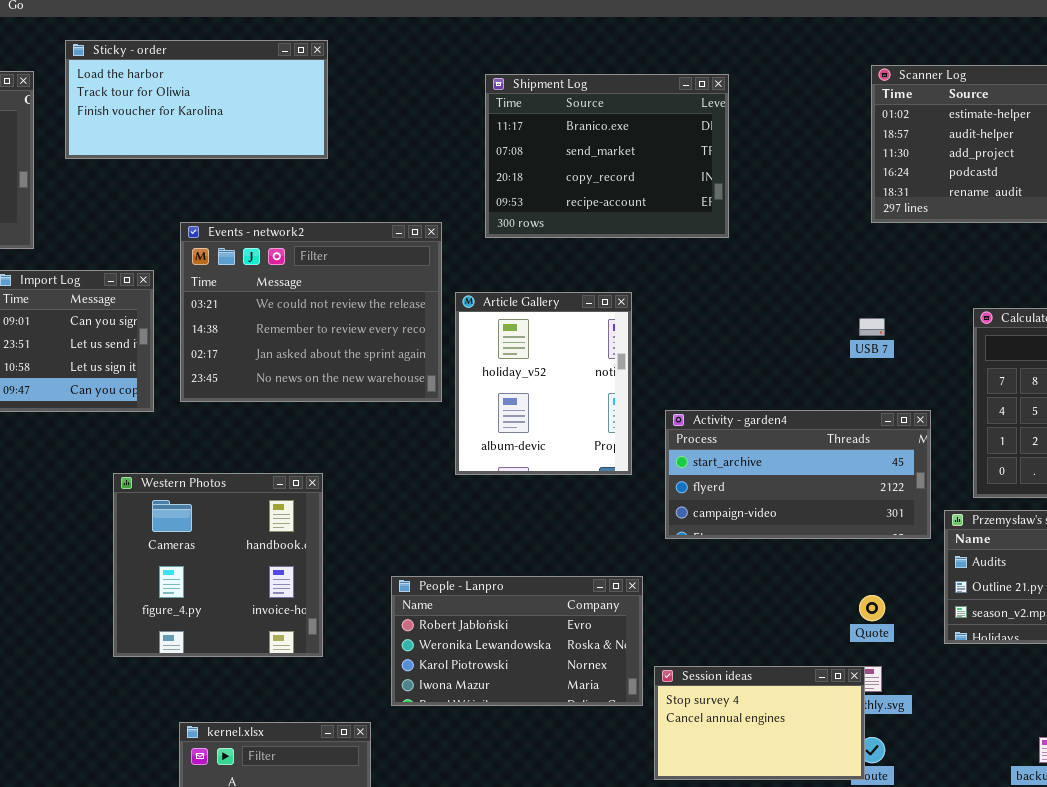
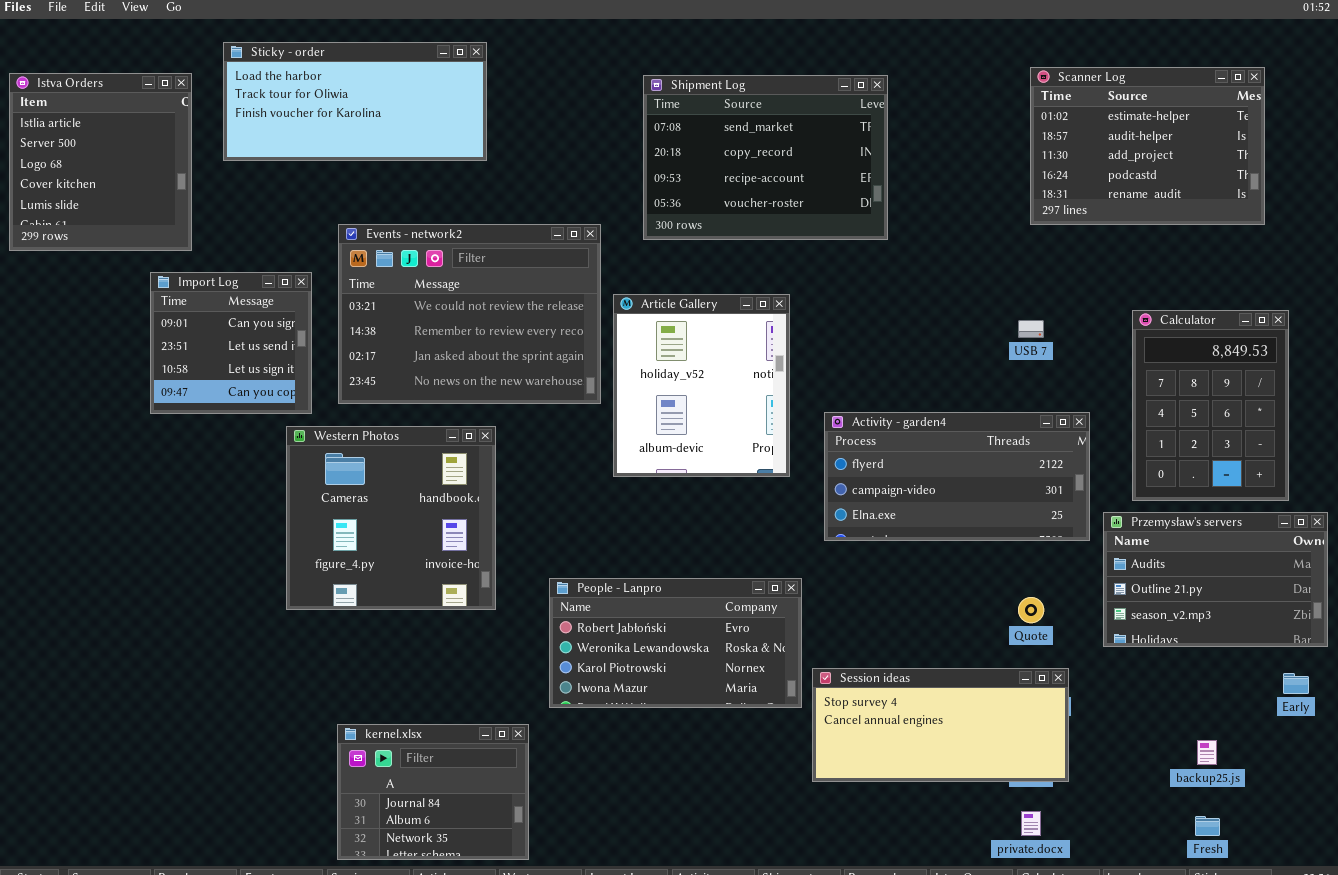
Shipment Log: [485,74,729,238] -> [643,75,888,240], scrolled down 1 row
Activity - garden4: [665,410,931,539] -> [824,412,1090,541], scrolled down 1 row
Western Photos: [113,473,323,657] -> [286,426,496,610], moved
Session ideas: [654,666,865,780] -> [812,668,1069,782], resized

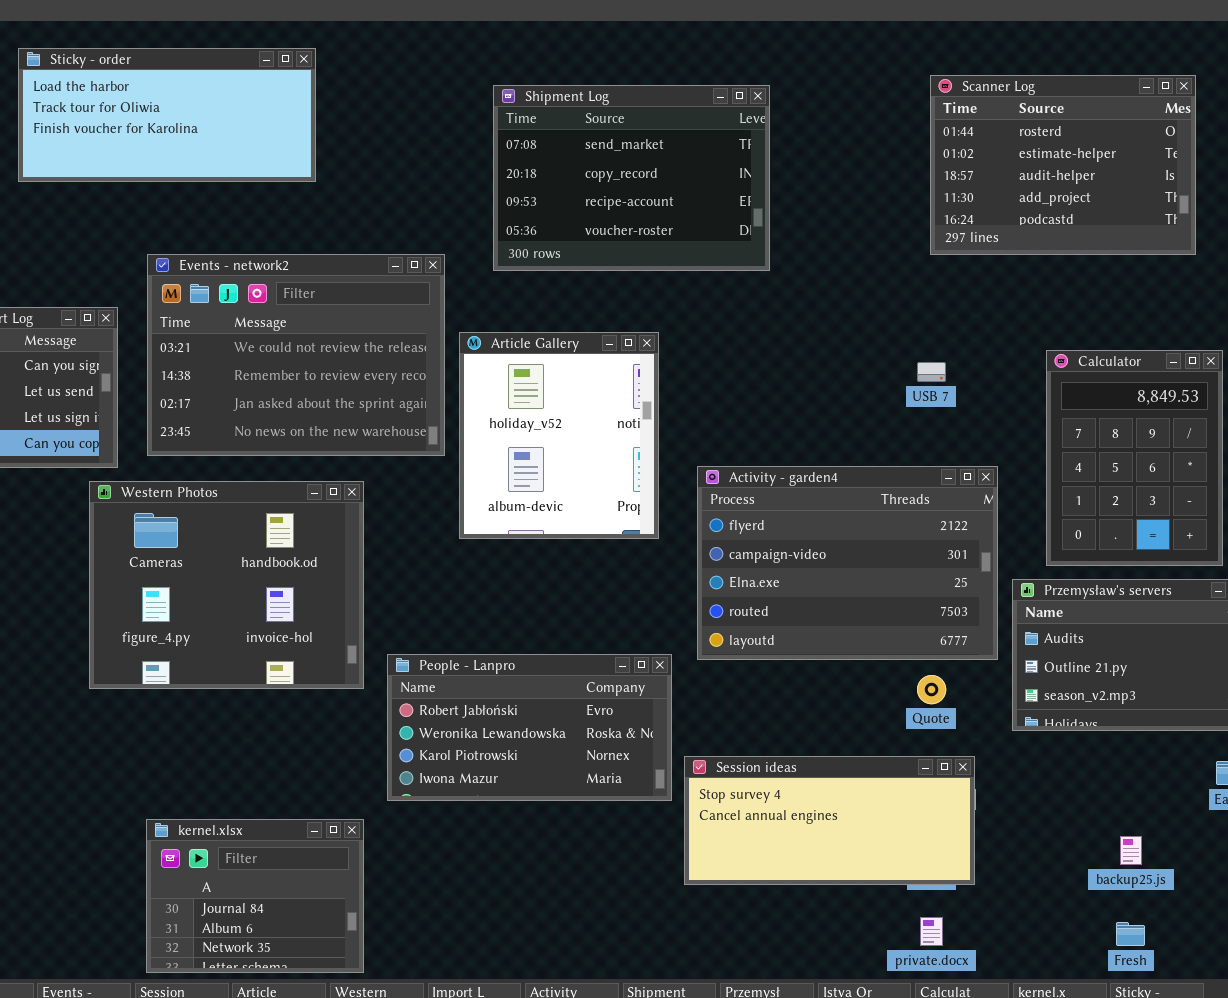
Scanner Log: [1030,67,1265,225] -> [930,75,1196,255], scrolled up 1 row
Activity - garden4: [824,412,1090,541] -> [697,466,998,660], resized
Western Photos: [286,426,496,610] -> [89,481,364,689], resized

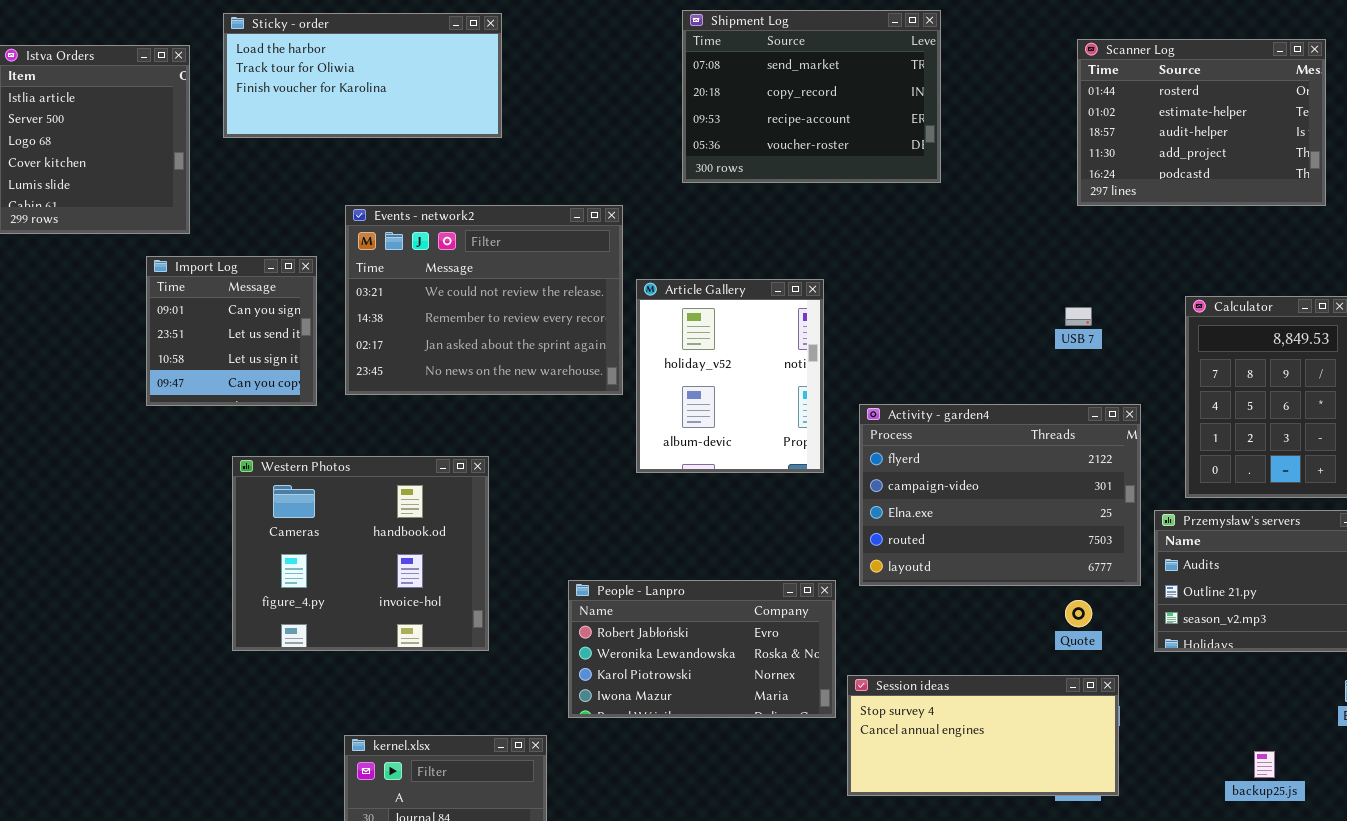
Shipment Log: [493,85,770,271] -> [682,10,941,183], moved
Western Photos: [89,481,364,689] -> [232,456,489,651], moved

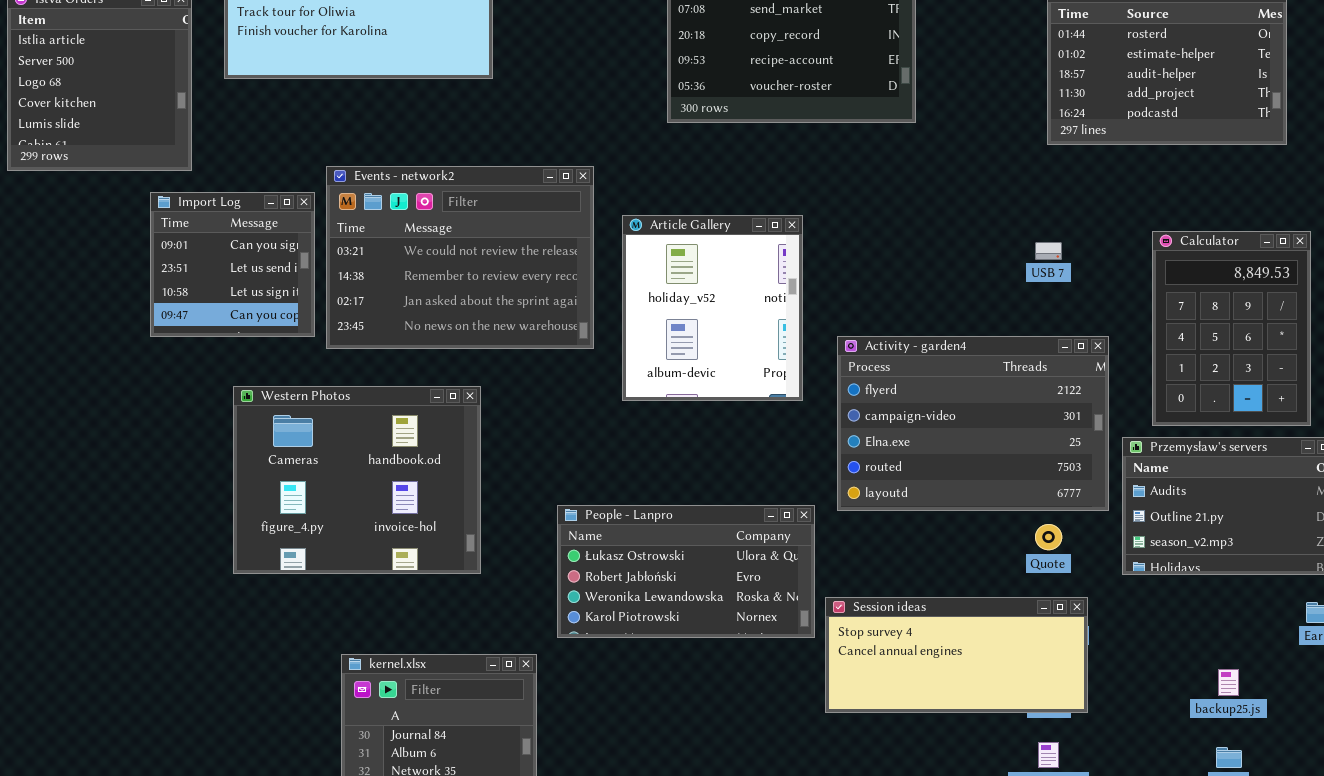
Events - network2: [345,205,623,395] -> [326,166,594,349], moved
People - Lanpro: [568,580,836,718] -> [557,505,815,638], scrolled up 1 row

